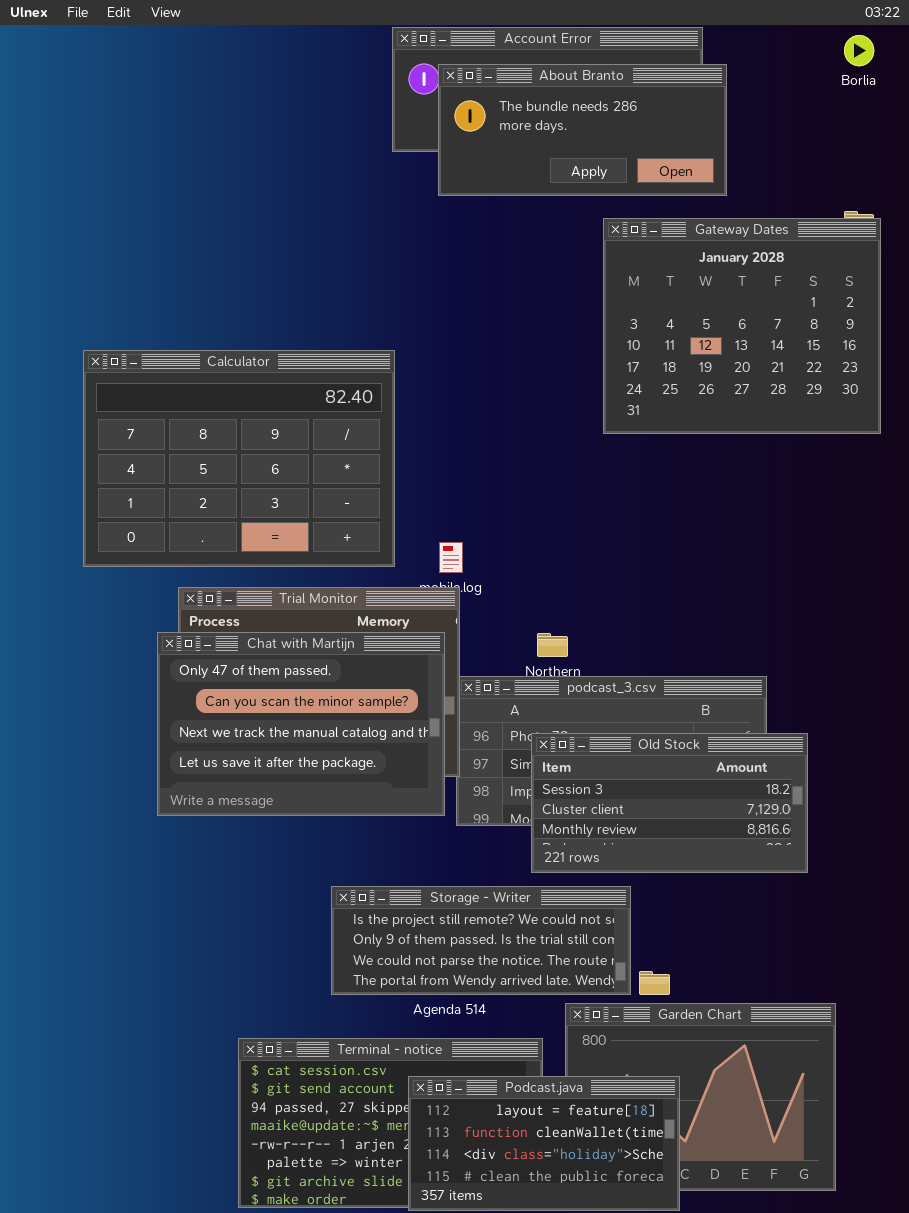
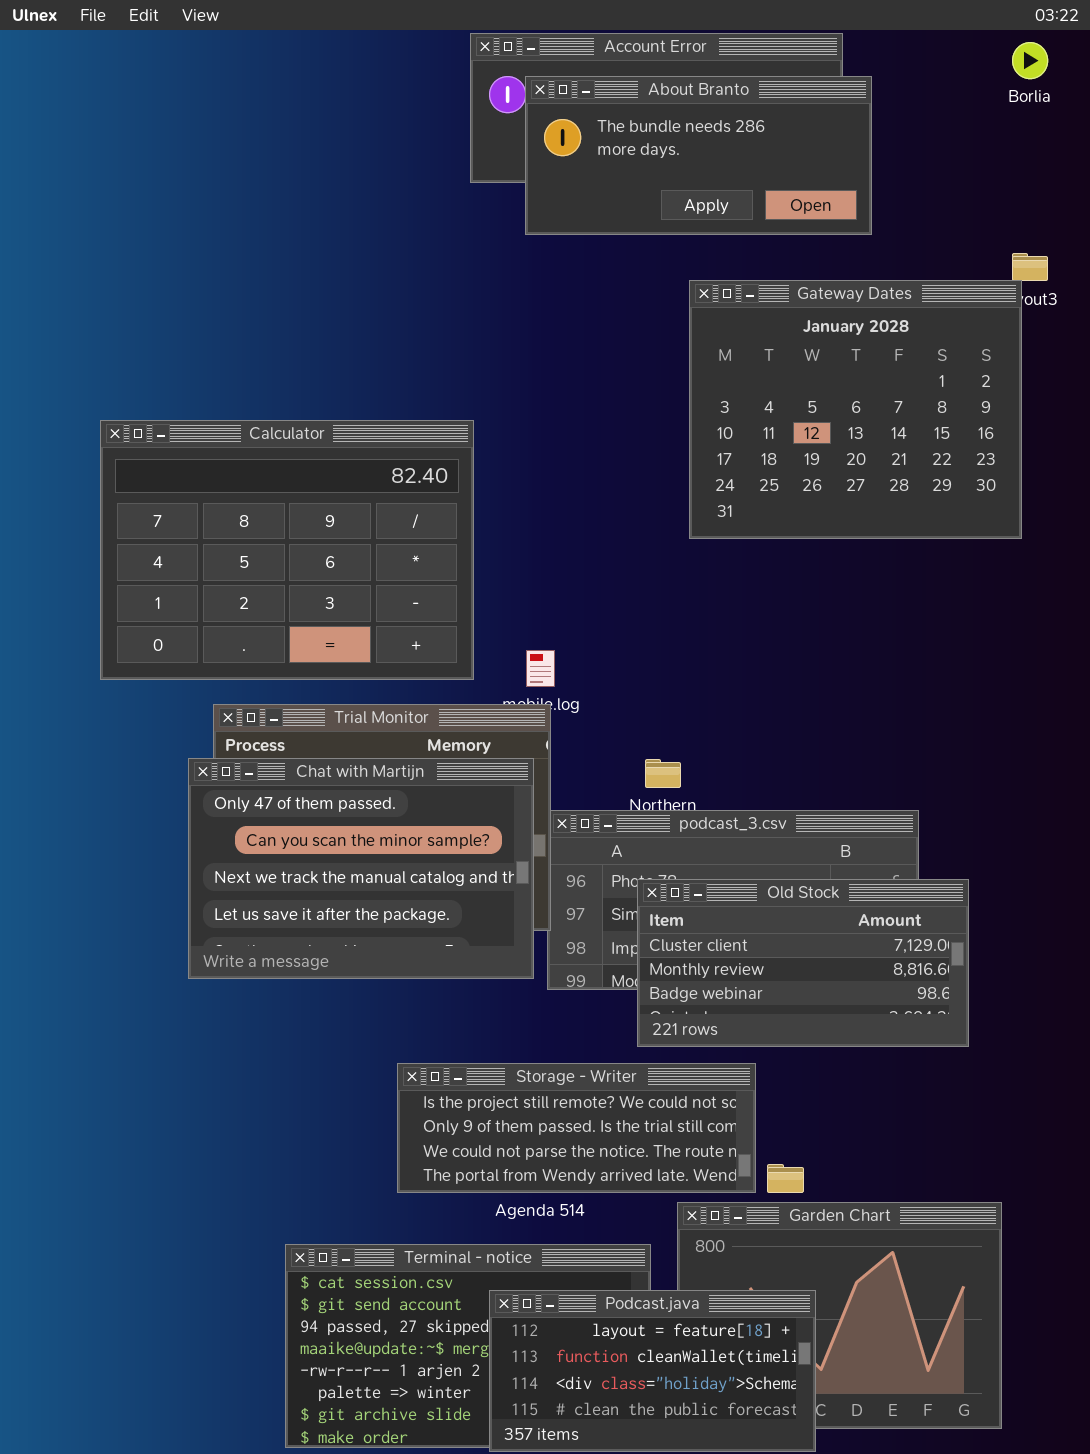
Gateway Dates: [603,218,881,434] -> [689,280,1022,539], moved
Old Stock: [531,733,808,873] -> [637,879,969,1047], scrolled down 1 row

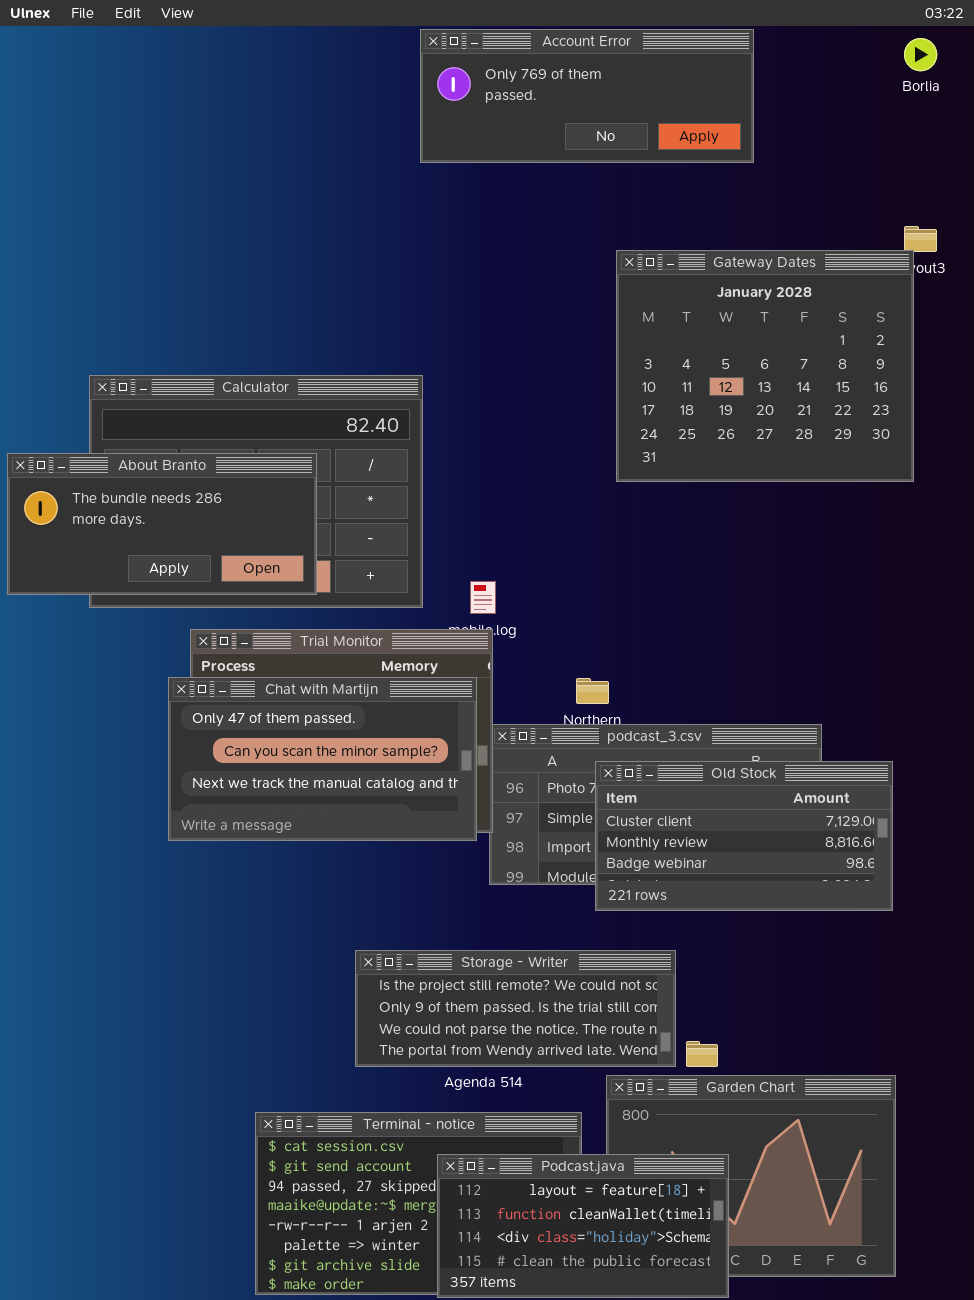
About Branto: [525,76,872,235] -> [7,453,317,595], moved
Chat with Martijn: [188,758,534,979] -> [168,677,477,841], resized
Old Stock: [637,879,969,1047] -> [595,761,893,911], moved

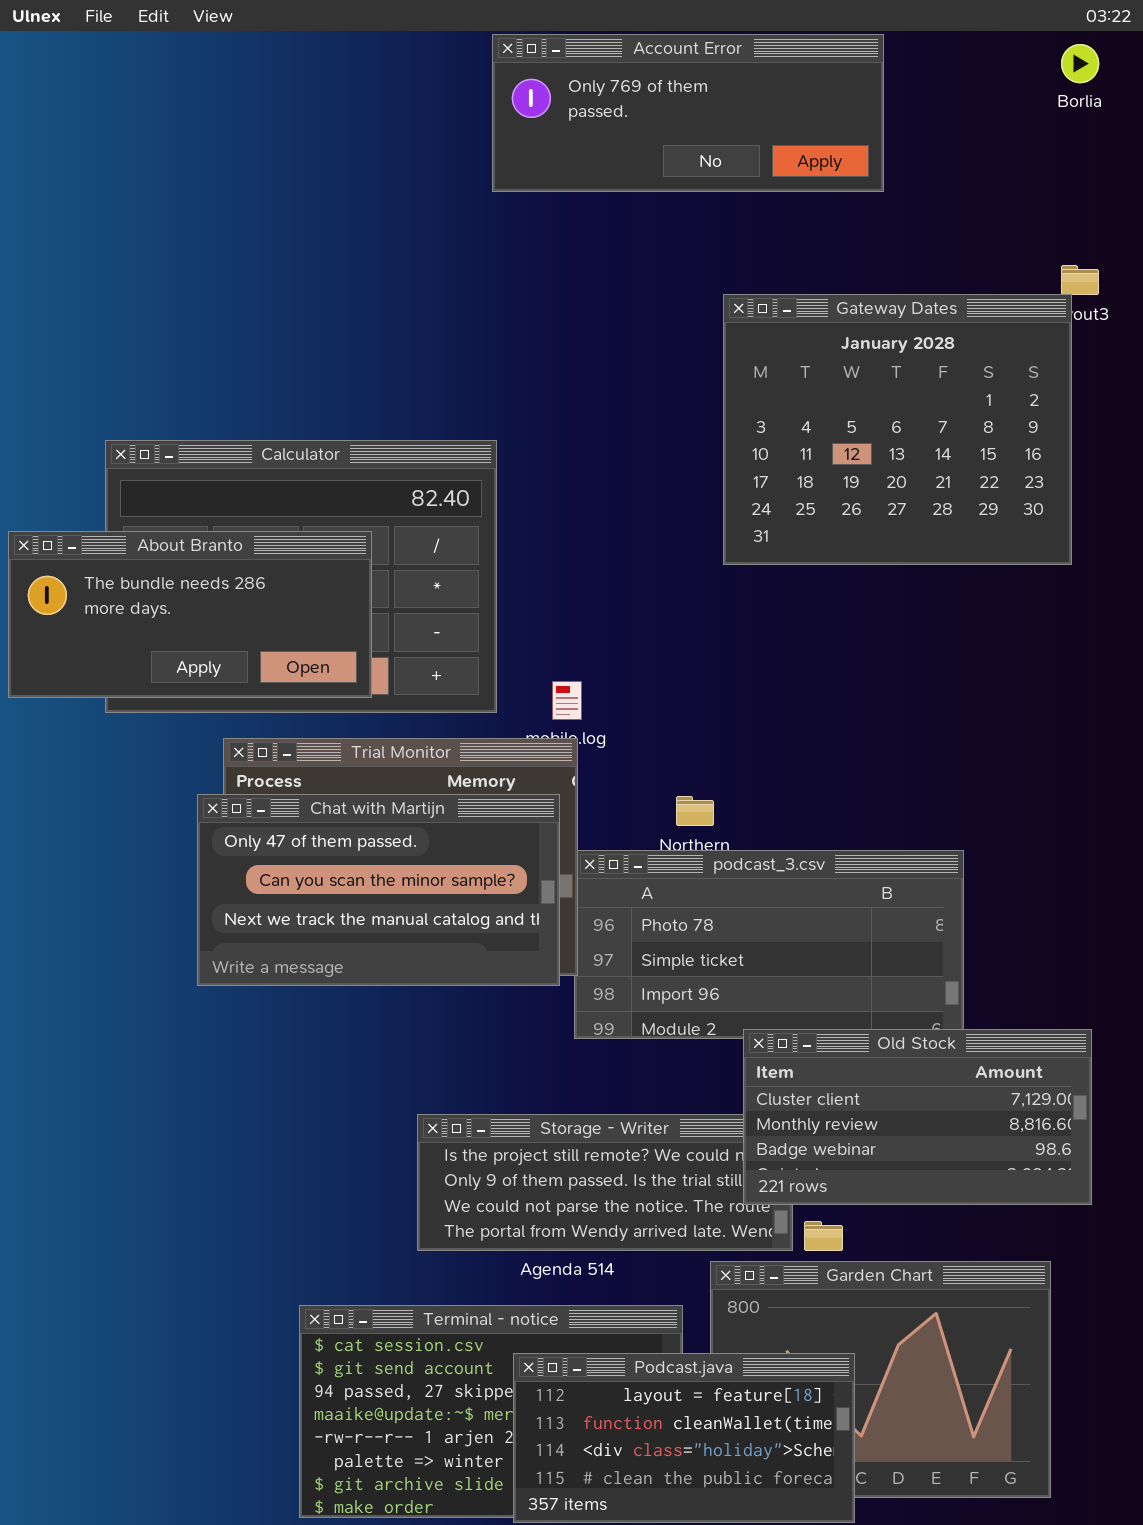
Old Stock: [595,761,893,911] -> [743,1029,1092,1205], moved

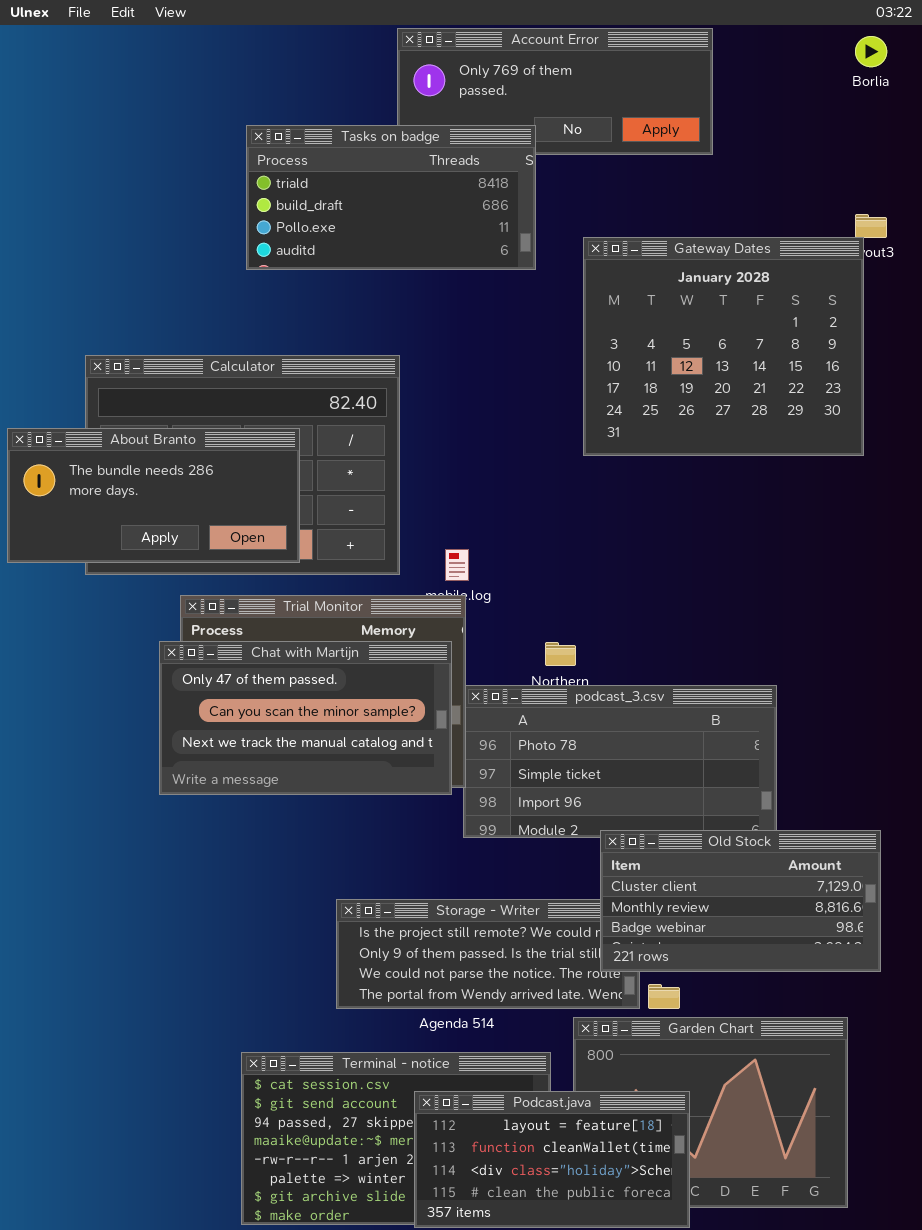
Tasks on badge: none -> [246,125,536,270], opened

